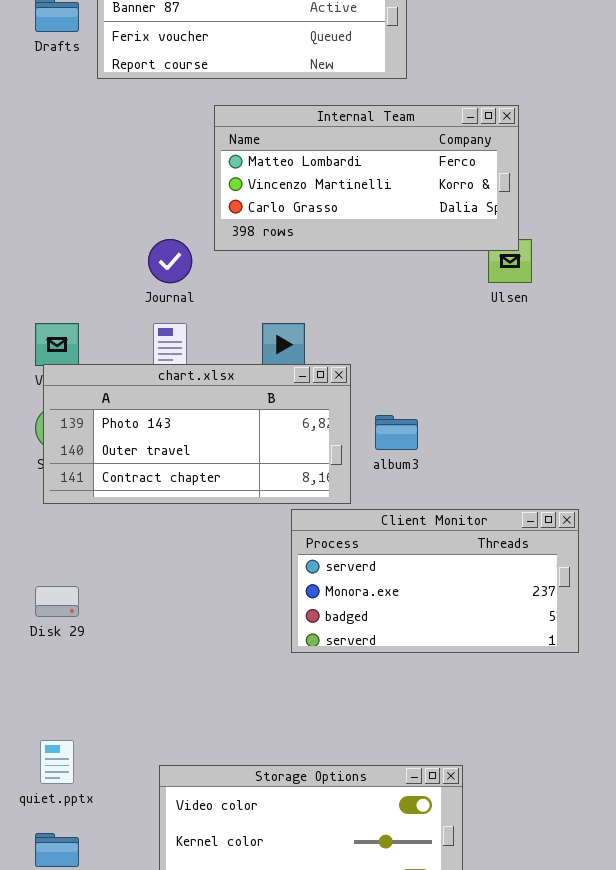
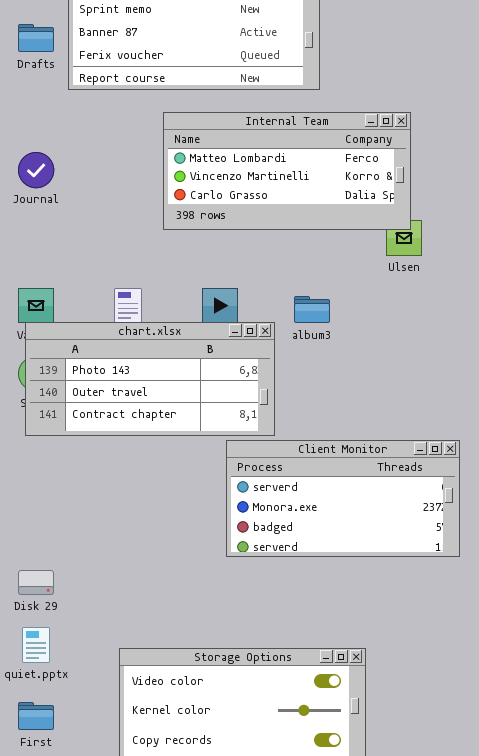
Journal: [148,239,192,283] -> [18,152,54,188], moved
album3: [375,415,418,450] -> [294,296,330,323], moved
Disk 29: [35,586,79,617] -> [18,570,54,595], moved

